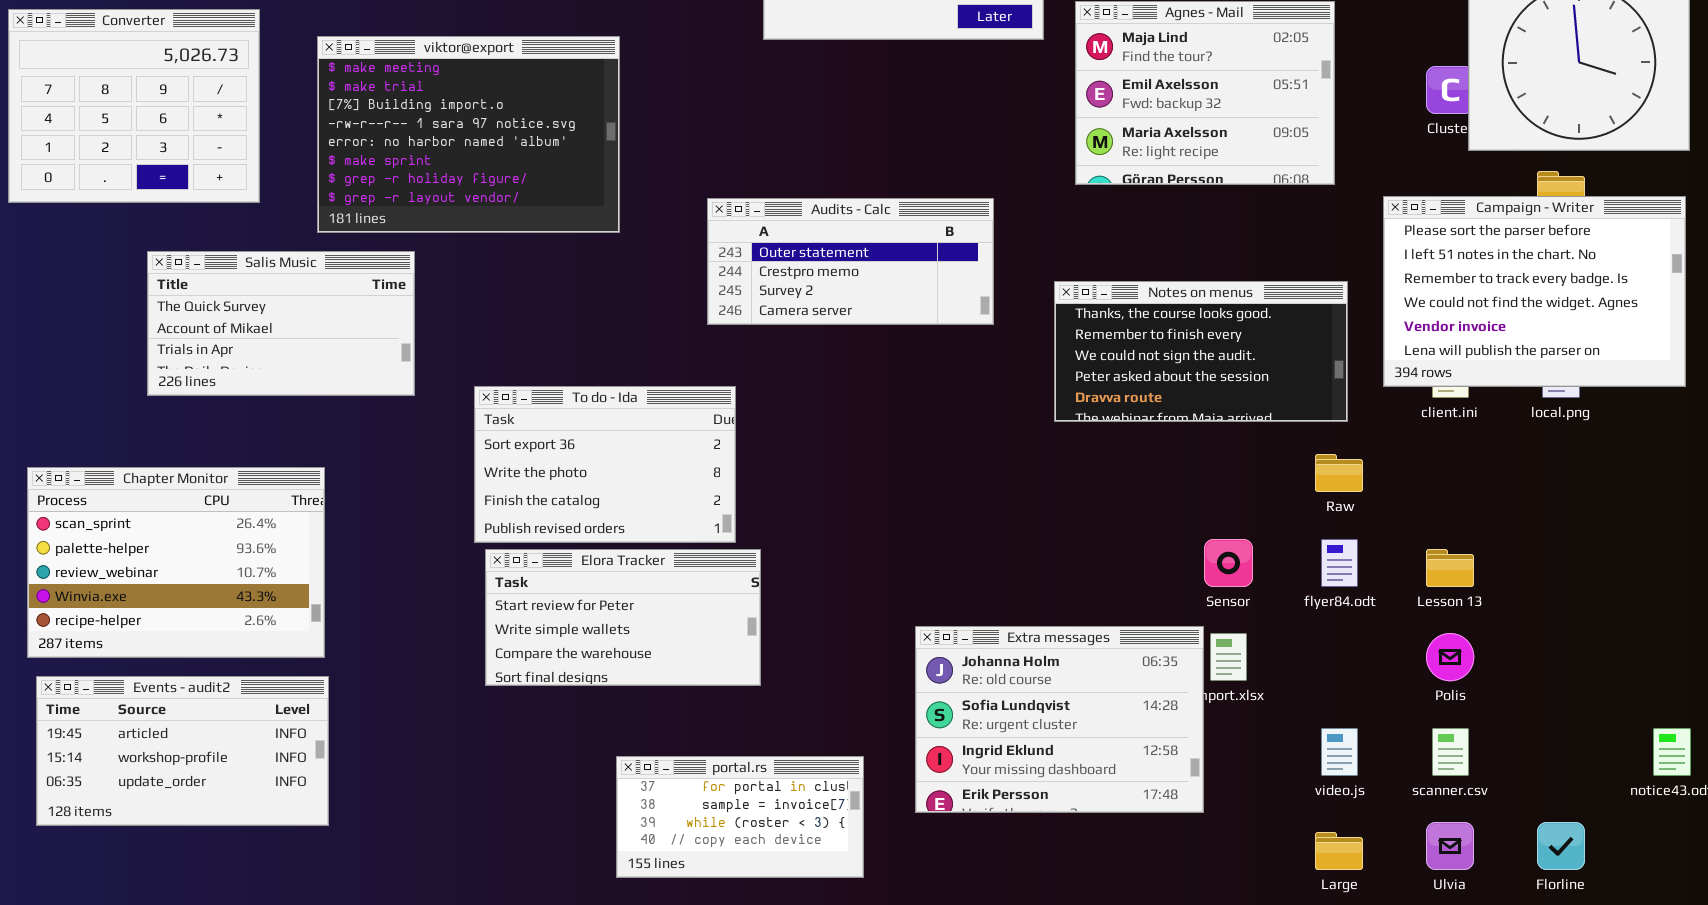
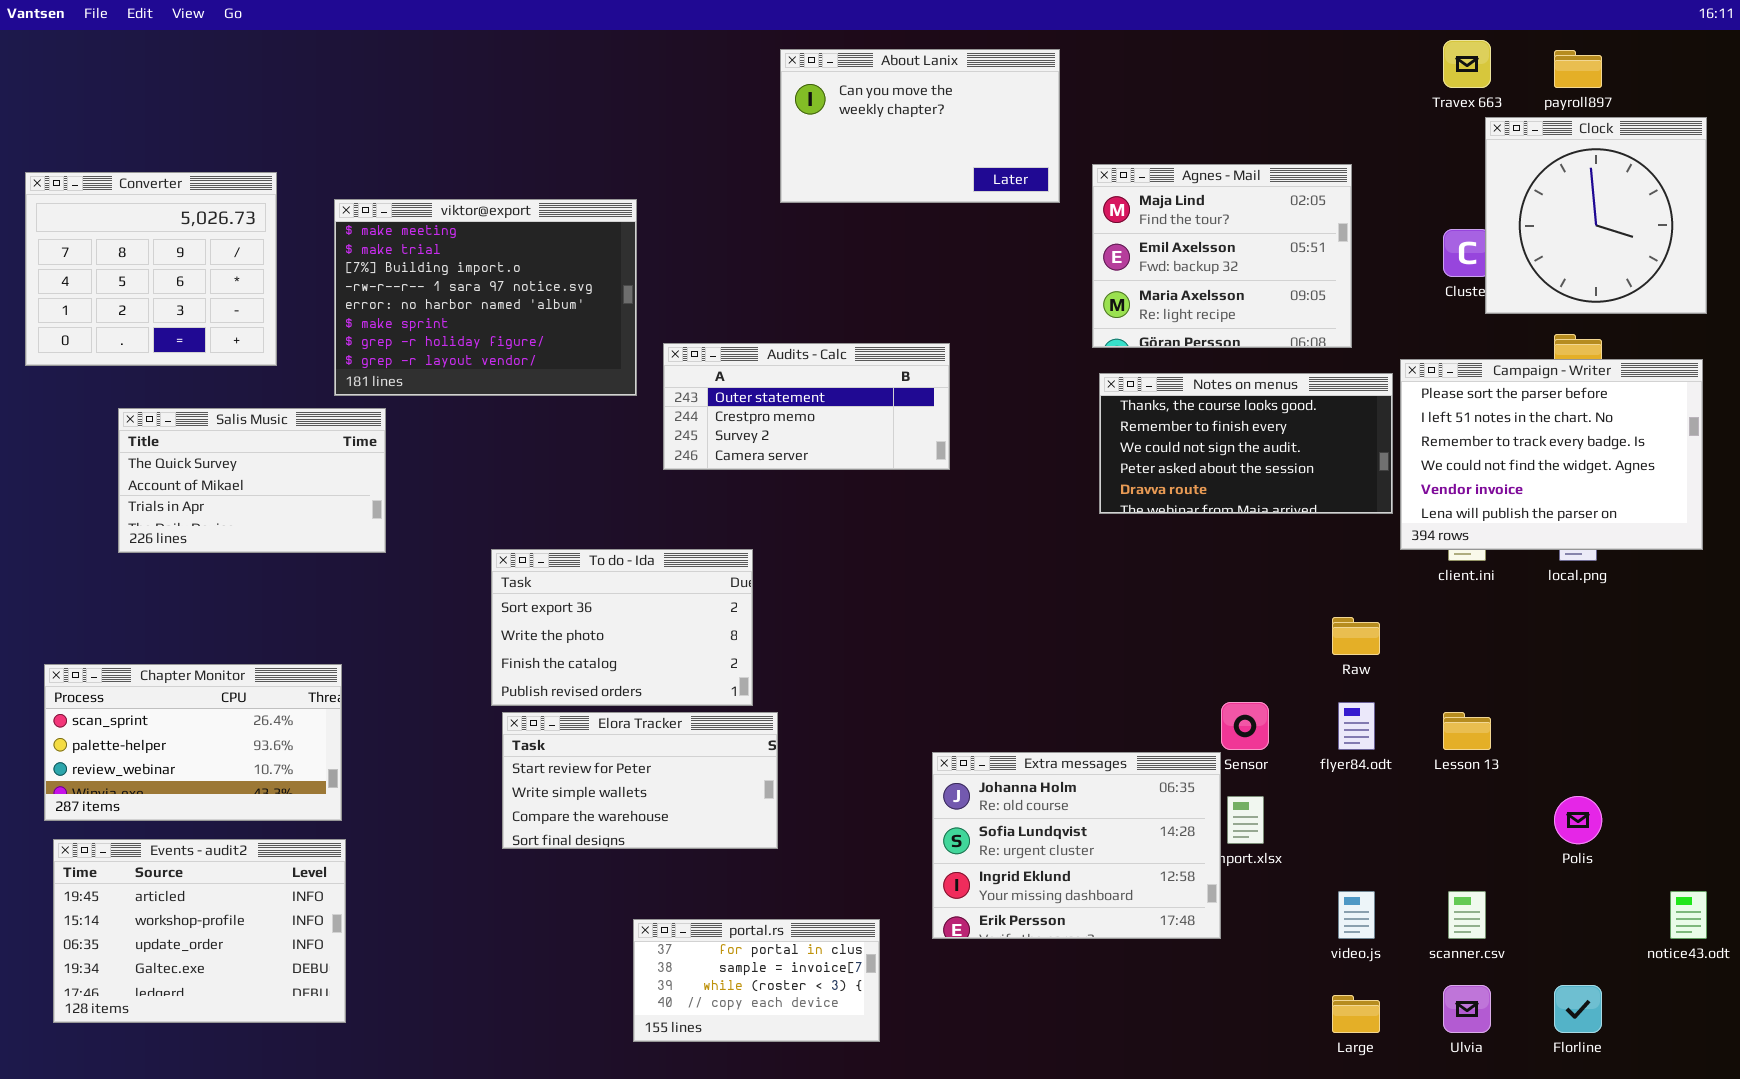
Audits - Calc: [707,198,994,325] -> [663,343,950,470], moved
Salis Music: [147,251,415,396] -> [118,408,386,553], moved
Notes on menus: [1054,281,1348,422] -> [1099,373,1393,514], moved
Chapter Monitor: [27,467,325,658] -> [44,664,342,821], resized
Extra messages: [915,626,1204,813] -> [932,752,1221,939], moved
Polis: [1426,633,1474,681] -> [1554,796,1602,844], moved
Events - audit2: [36,676,329,826] -> [53,839,346,1023], resized

